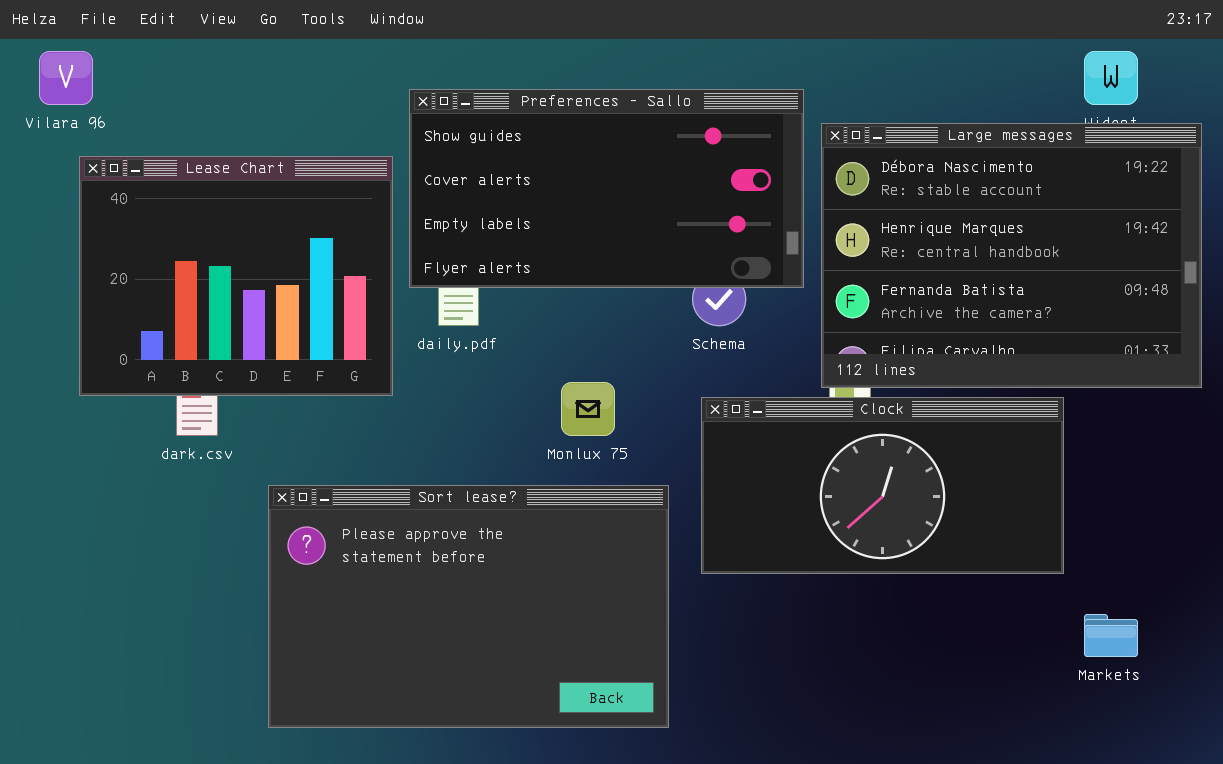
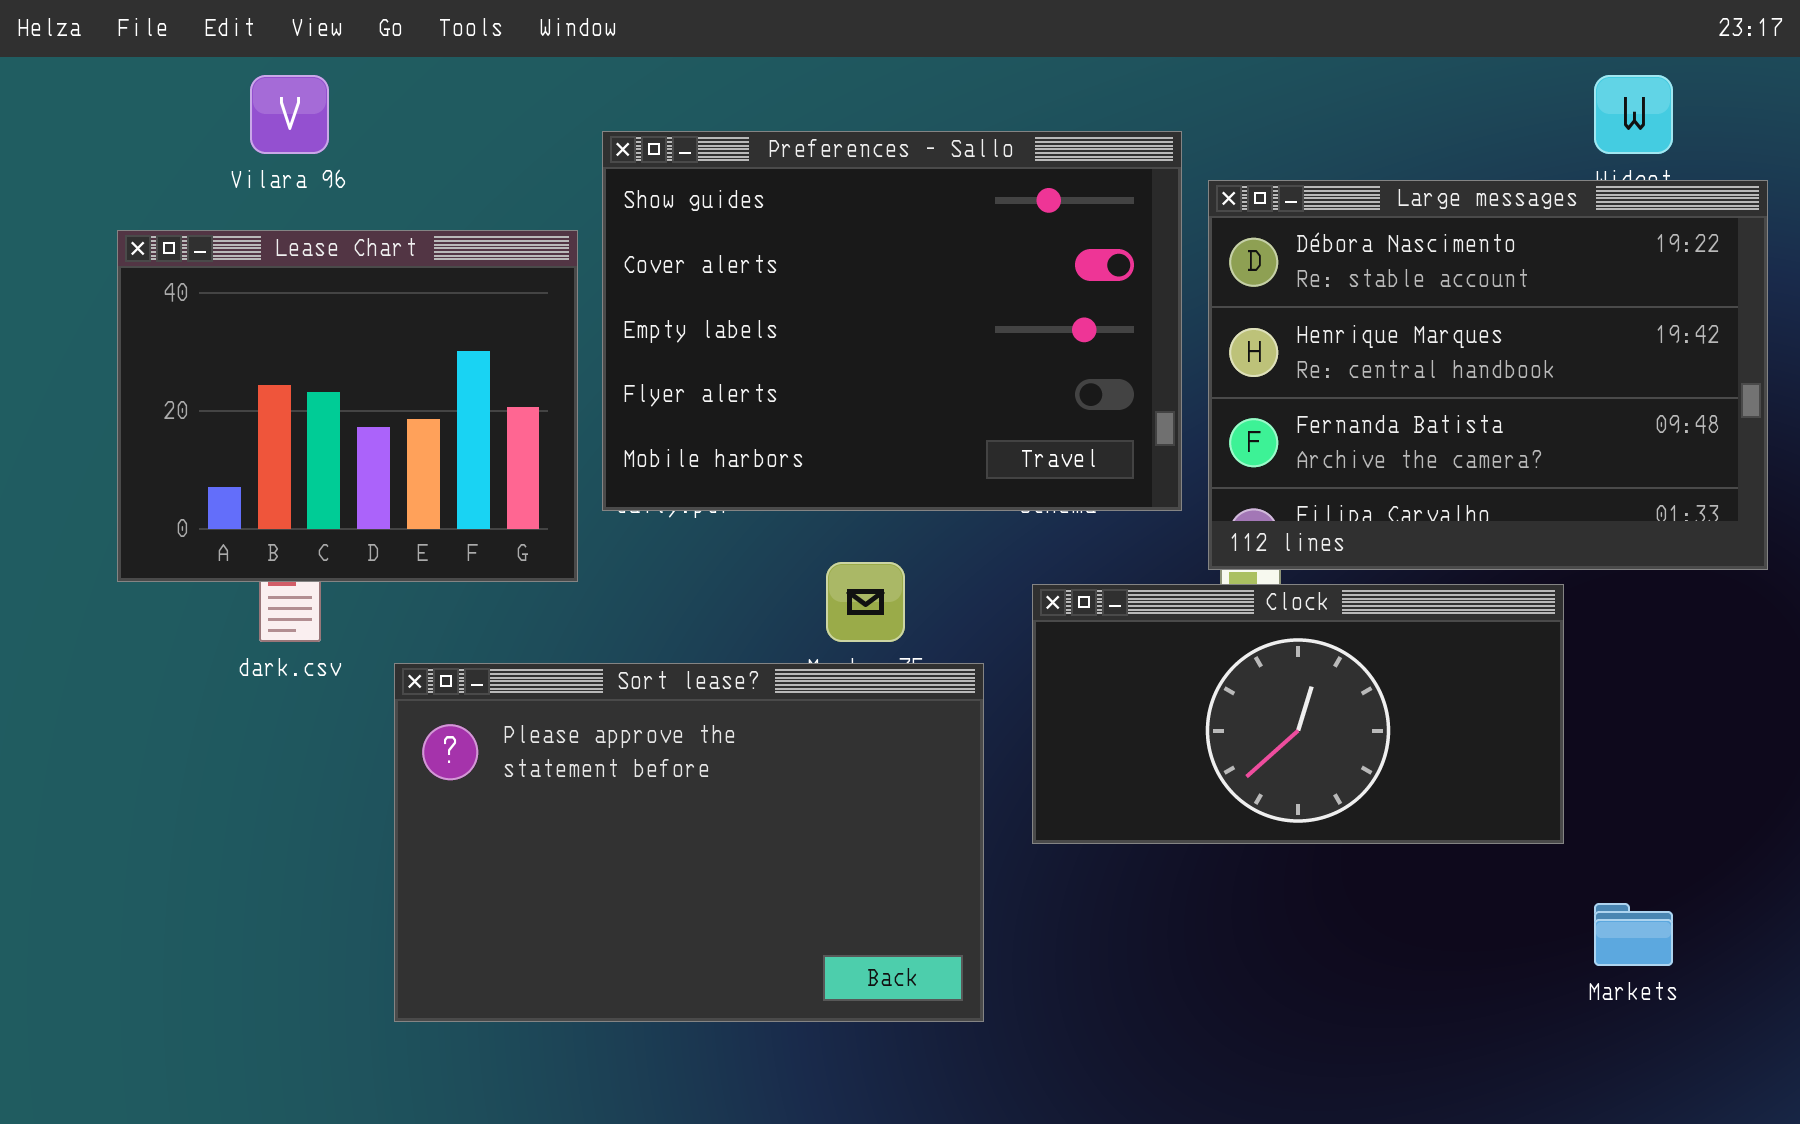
Vilara 96: [39,51,93,105] -> [250,75,329,154], moved
Preferences - Sallo: [409,89,804,288] -> [602,131,1182,511], resized
Sort lease?: [268,485,669,728] -> [394,663,984,1022], moved

